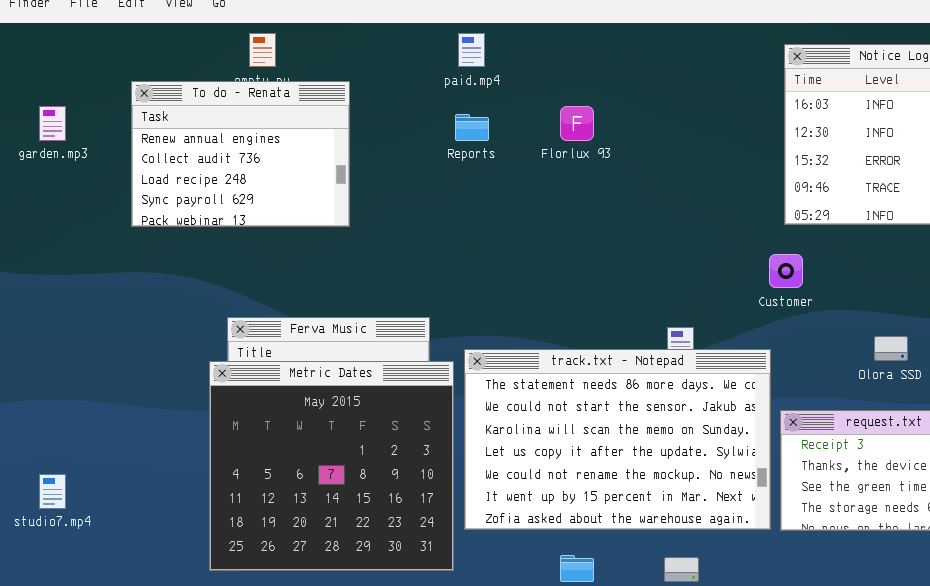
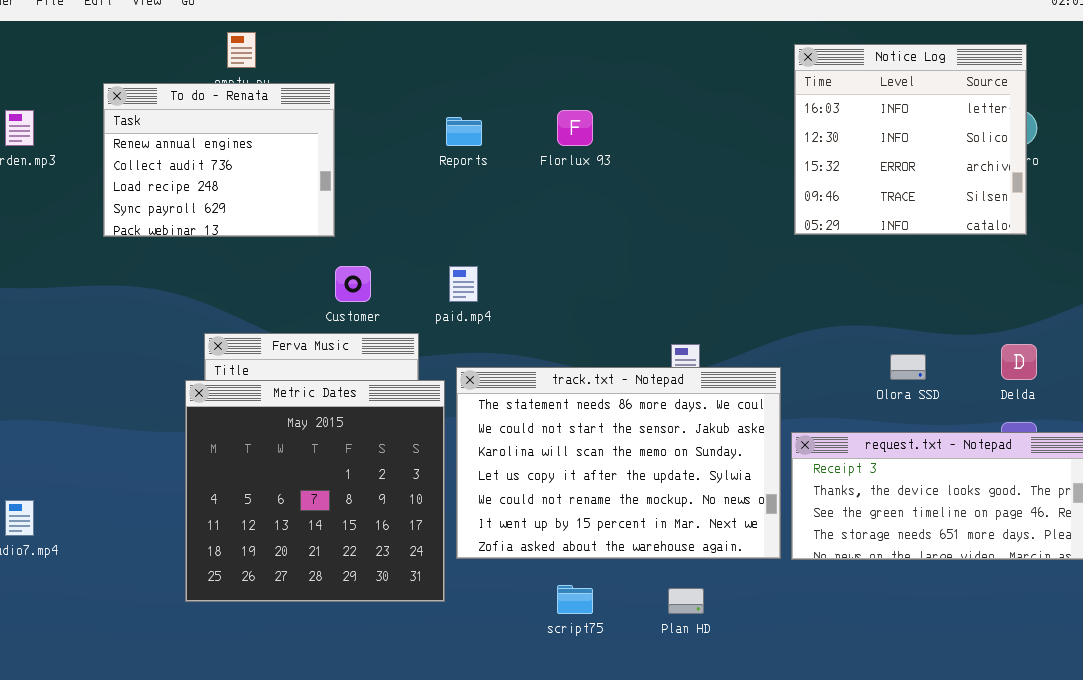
paid.mp4: [458,33,485,67] -> [449,266,478,302], moved
Customer: [769,254,803,288] -> [335,266,371,302], moved

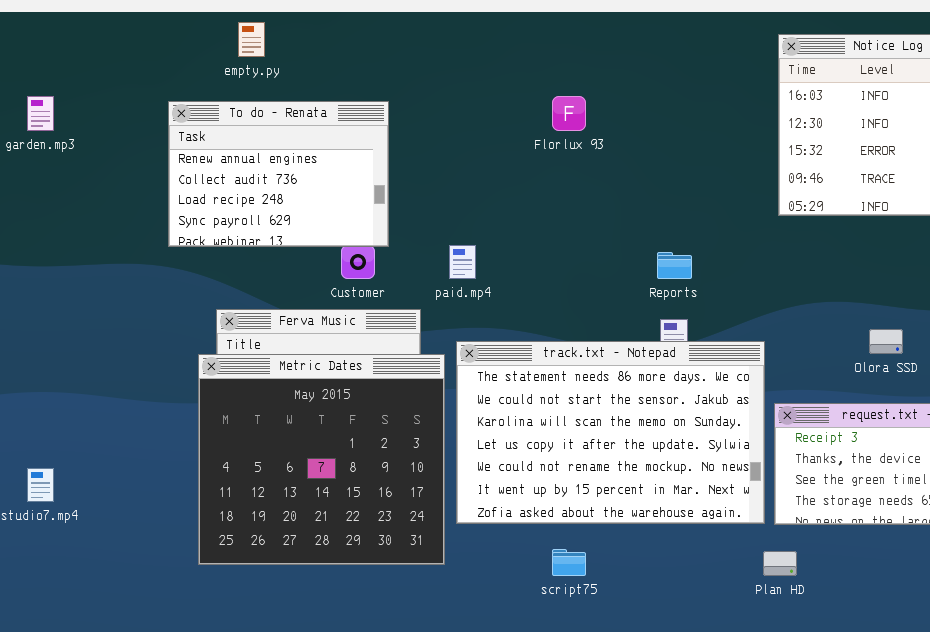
To do - Renata: [103,83,335,237] -> [168,101,389,247], moved
Reports: [446,117,482,146] -> [657,252,692,279], moved
Plan HD: [668,588,704,614] -> [763,551,797,576], moved

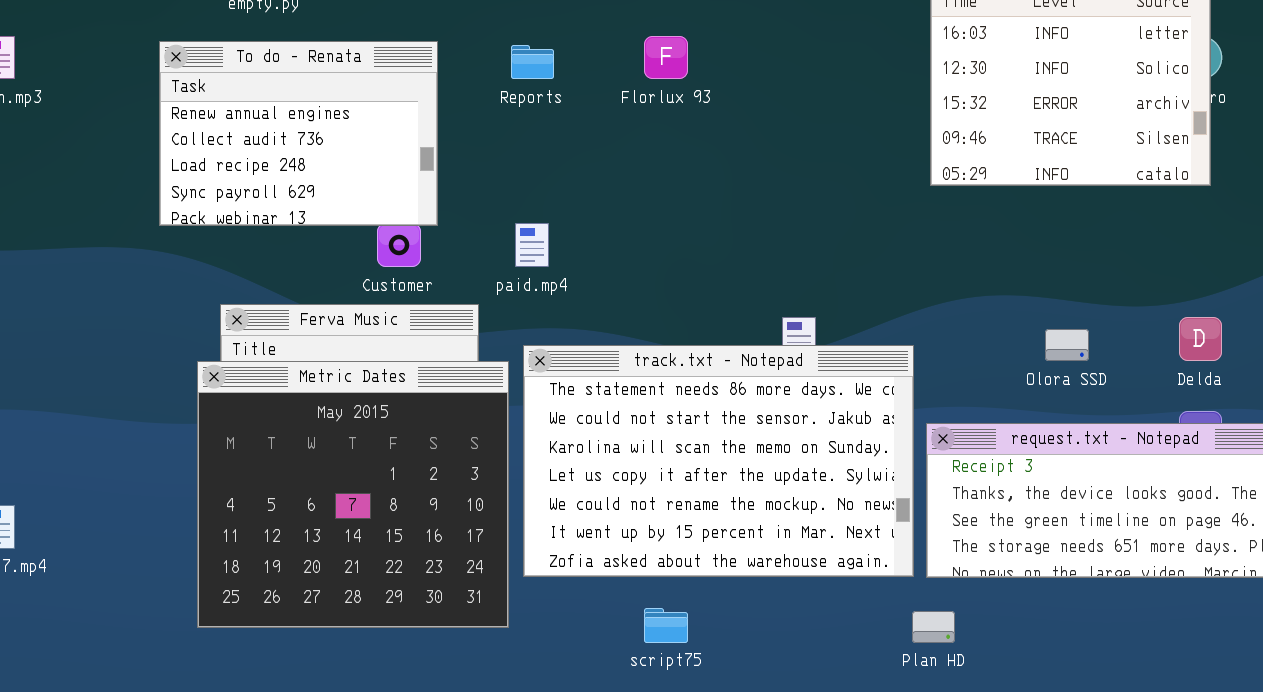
Reports: [657,252,692,279] -> [511,45,554,79], moved

